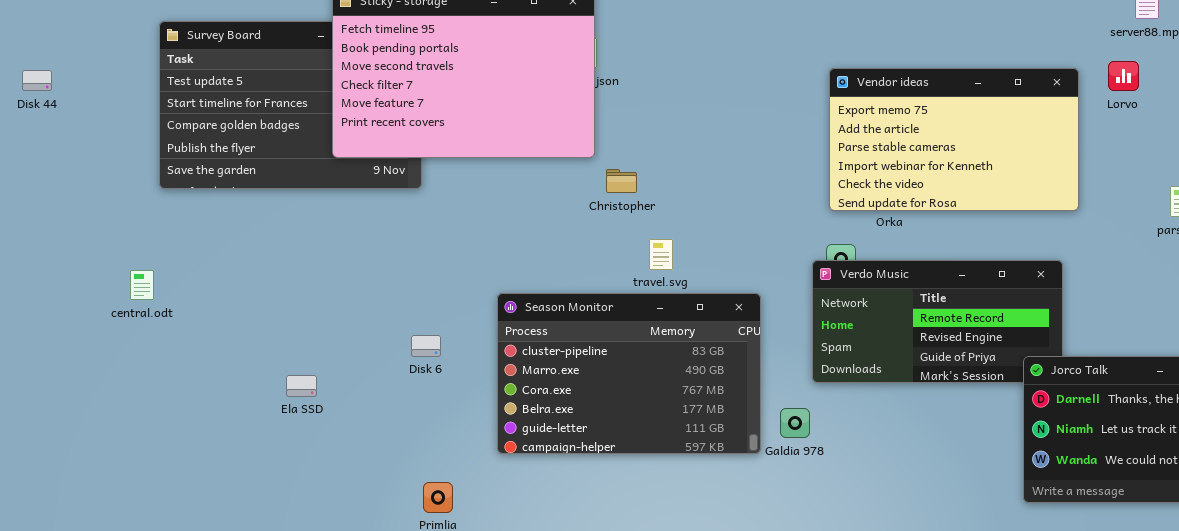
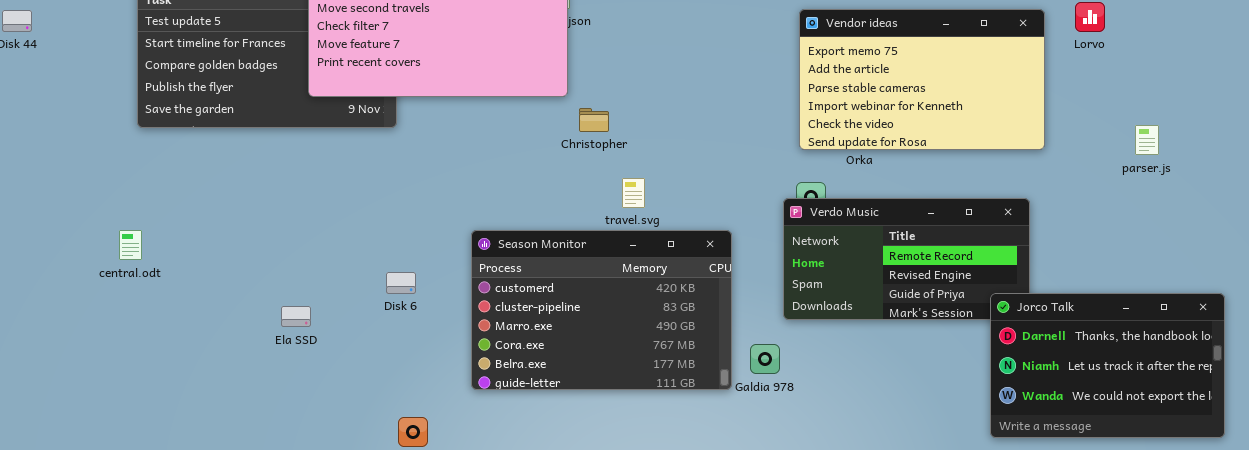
central.odt: [130,270,154,300] -> [119,230,142,260], moved
Season Monitor: [497,293,761,454] -> [471,230,732,390], scrolled up 1 row
Ela SSD: [286,375,317,397] -> [281,306,311,327], moved

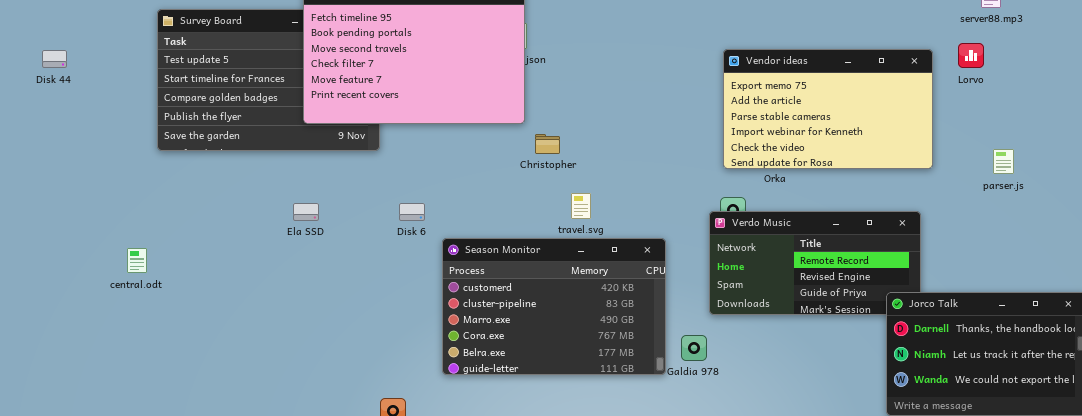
parser.js: [1135,125,1159,155] -> [993,149,1014,174], moved
central.odt: [119,230,142,260] -> [127,248,147,273], moved
Disk 6: [386,272,416,294] -> [399,203,425,221], moved
Ela SSD: [281,306,311,327] -> [293,203,319,221], moved

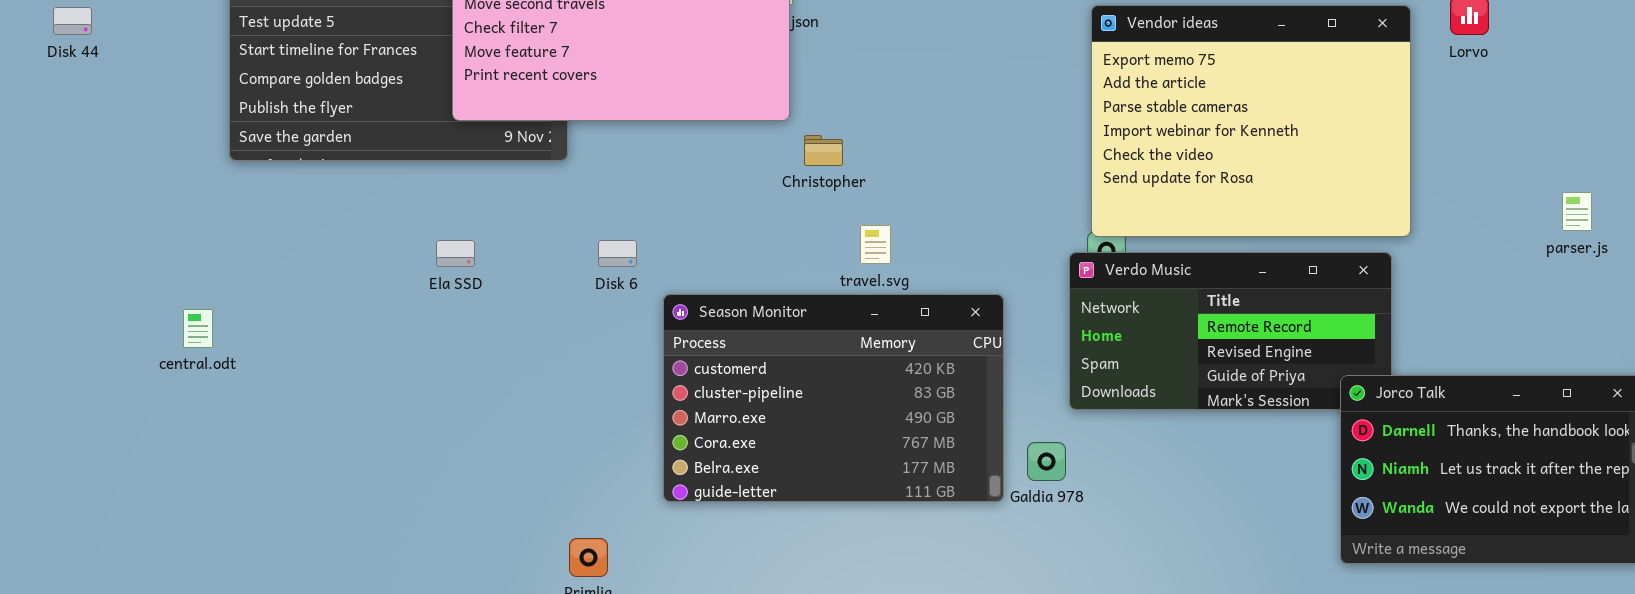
Vendor ideas: [723,49,933,169] -> [1091,5,1411,237], resized
parser.js: [993,149,1014,174] -> [1562,192,1592,231], moved

